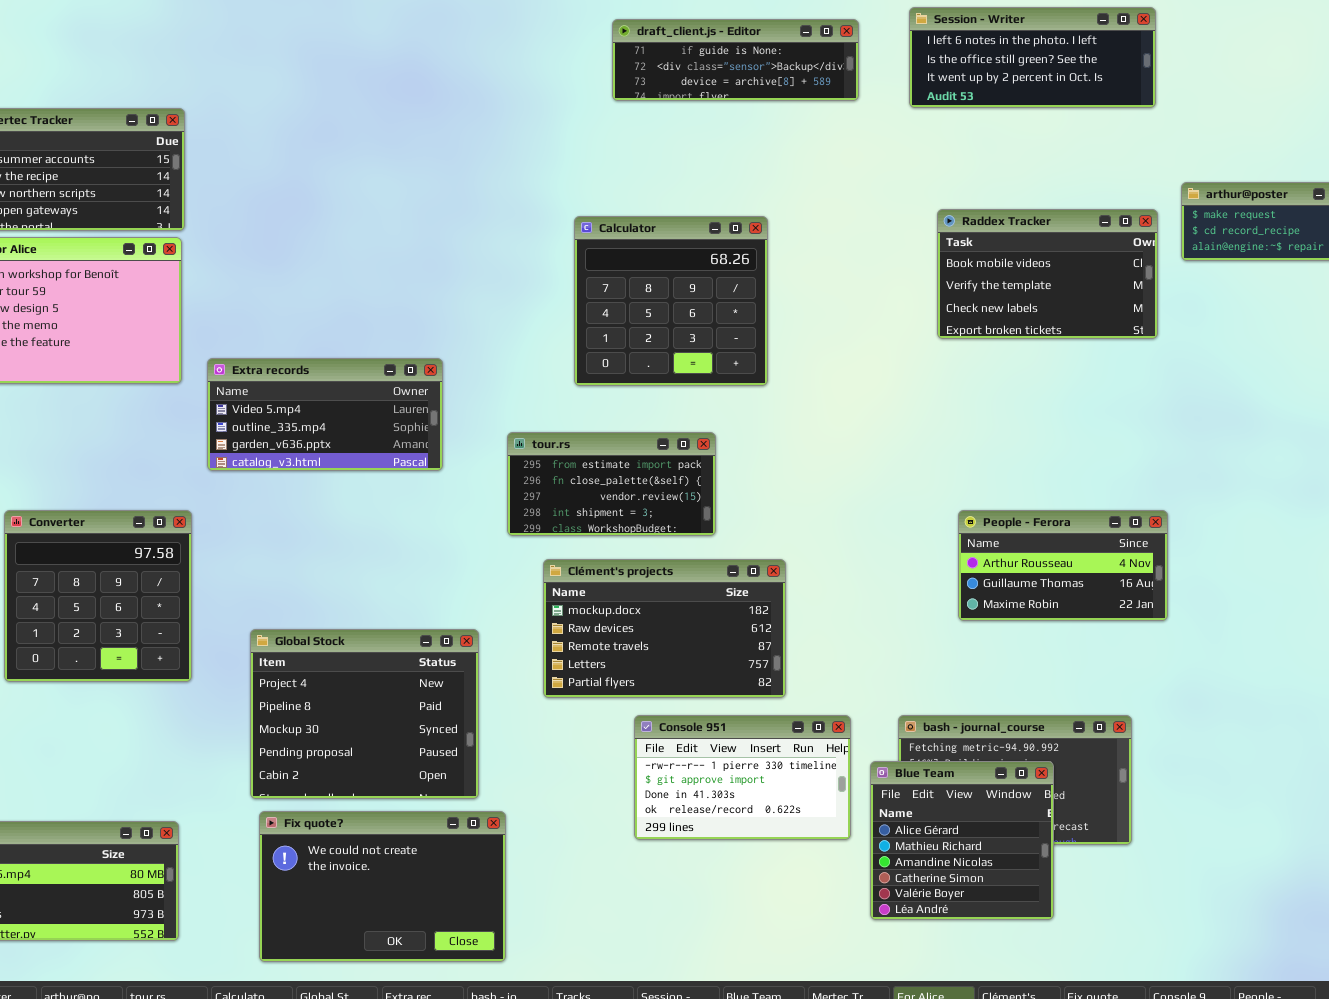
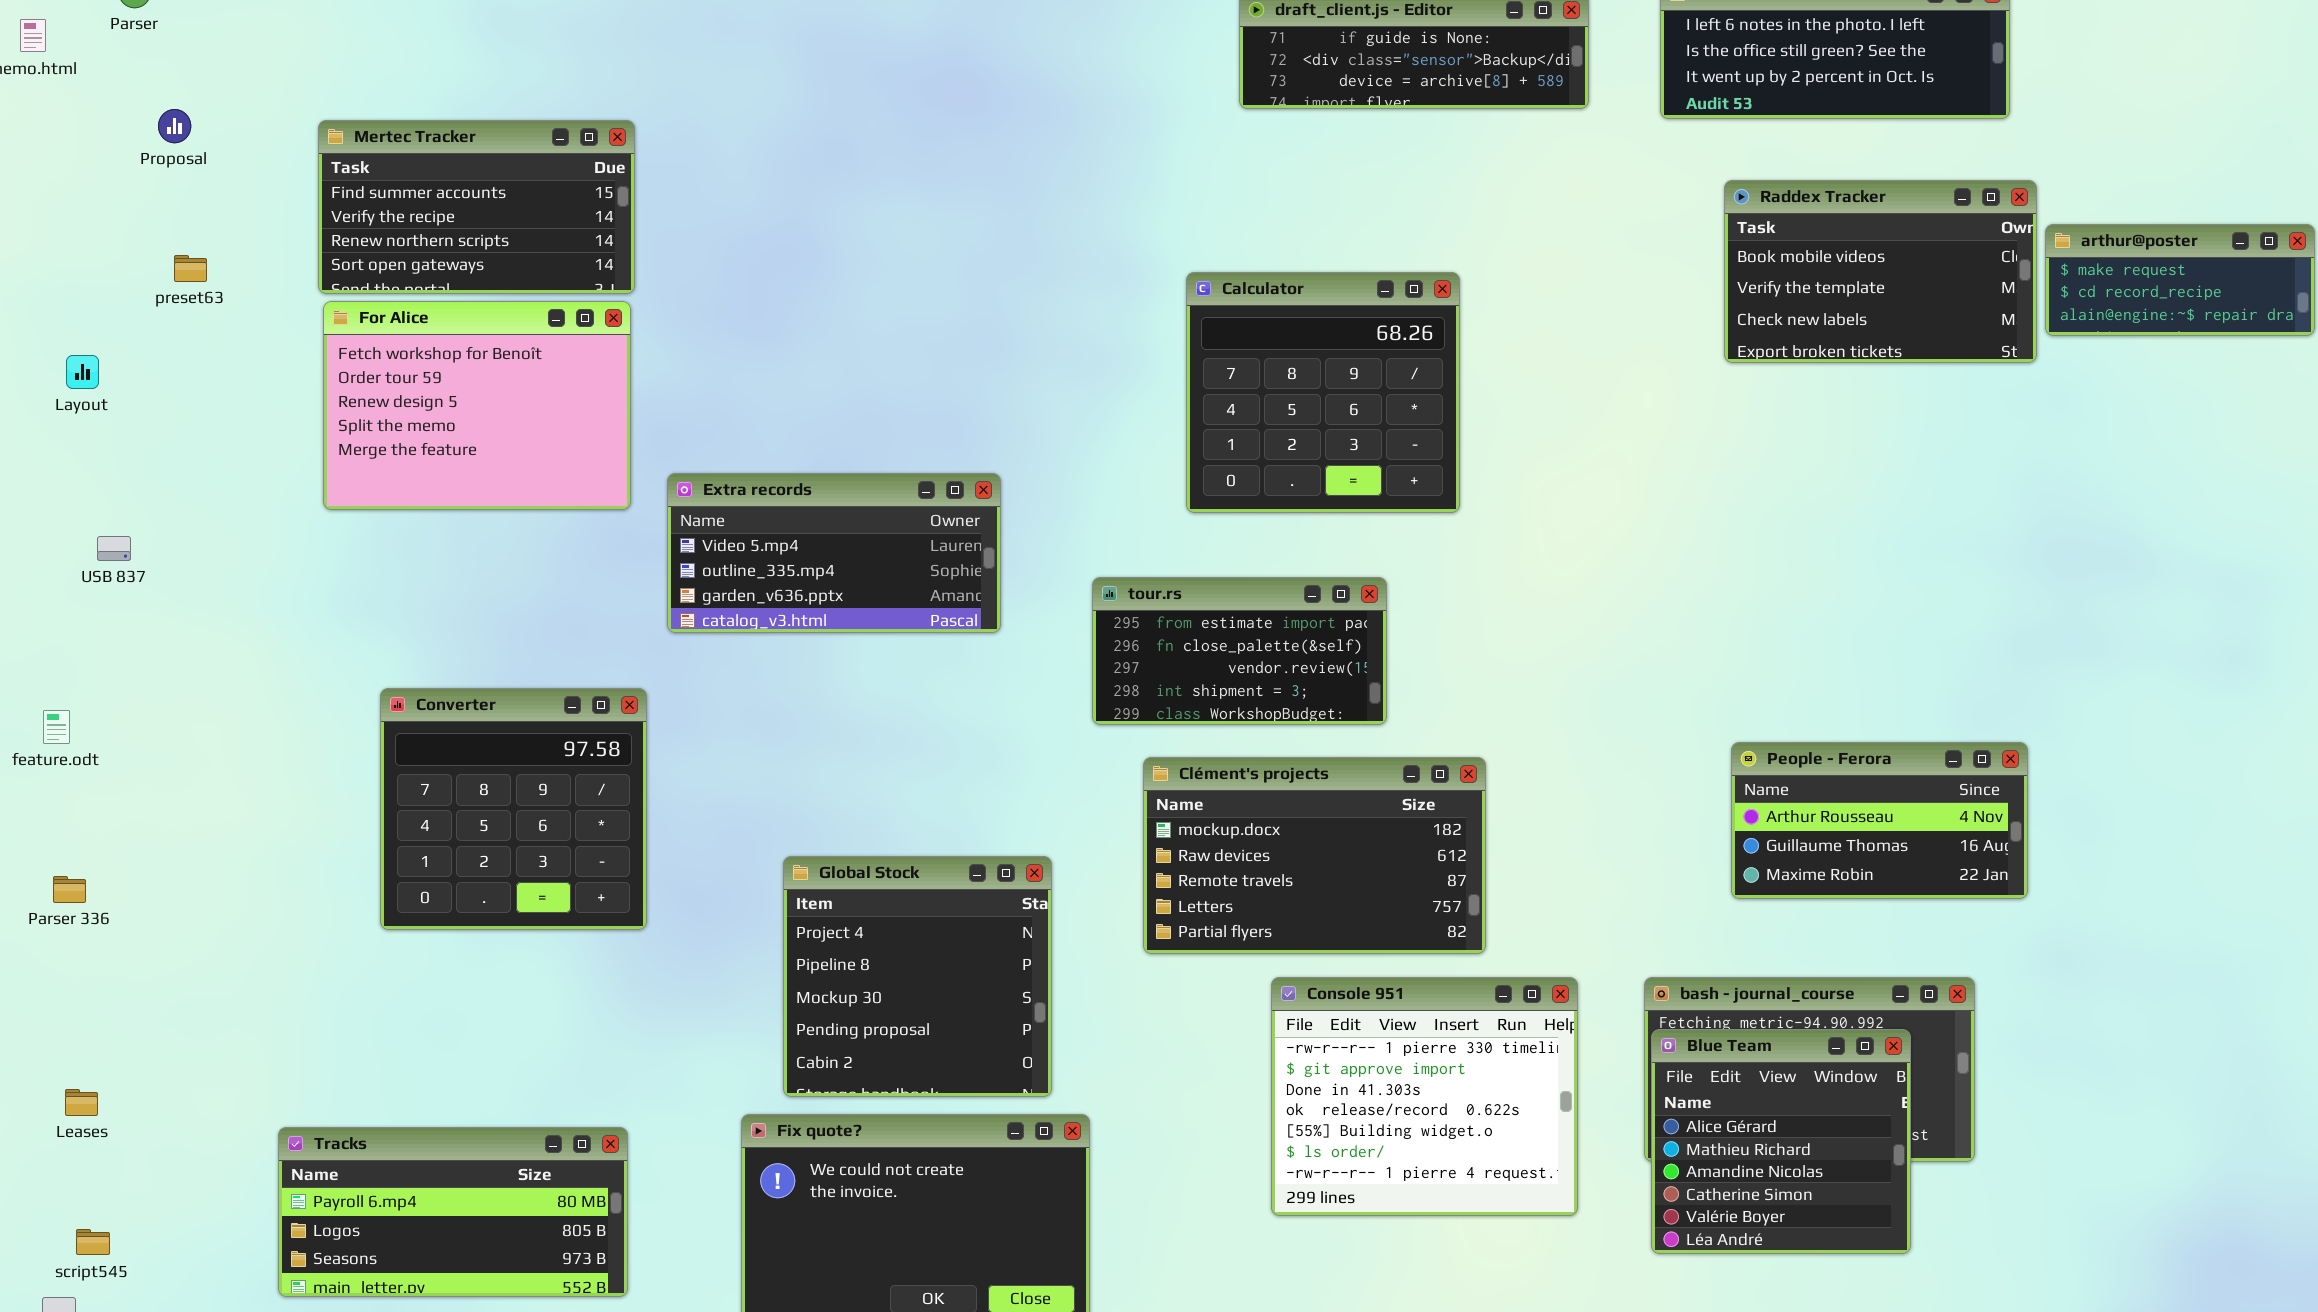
Raddex Tracker: [937,209,1158,339] -> [1724,180,2037,363], moved
People - Ferora: [958,510,1168,621] -> [1731,742,2028,899], moved
Global Stock: [250,629,479,799] -> [783,856,1052,1097], resized
Console 951: [634,715,851,840] -> [1271,977,1578,1216], resized
Blue Team: [870,761,1054,920] -> [1651,1029,1911,1254], moved

